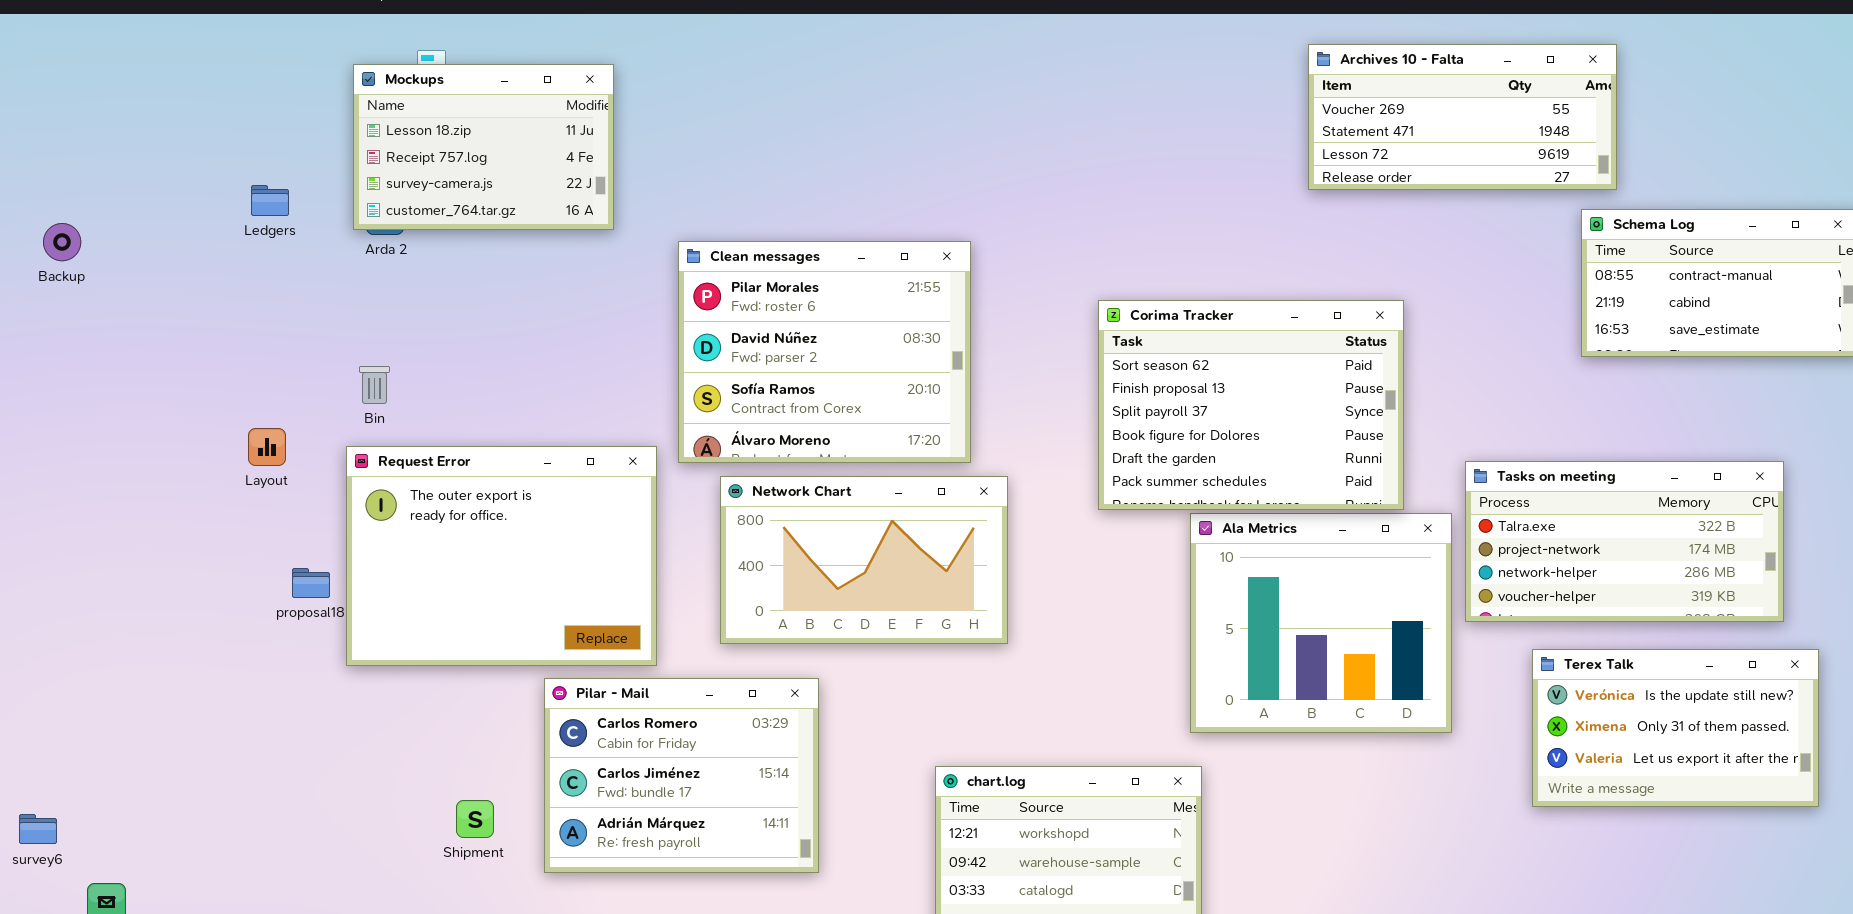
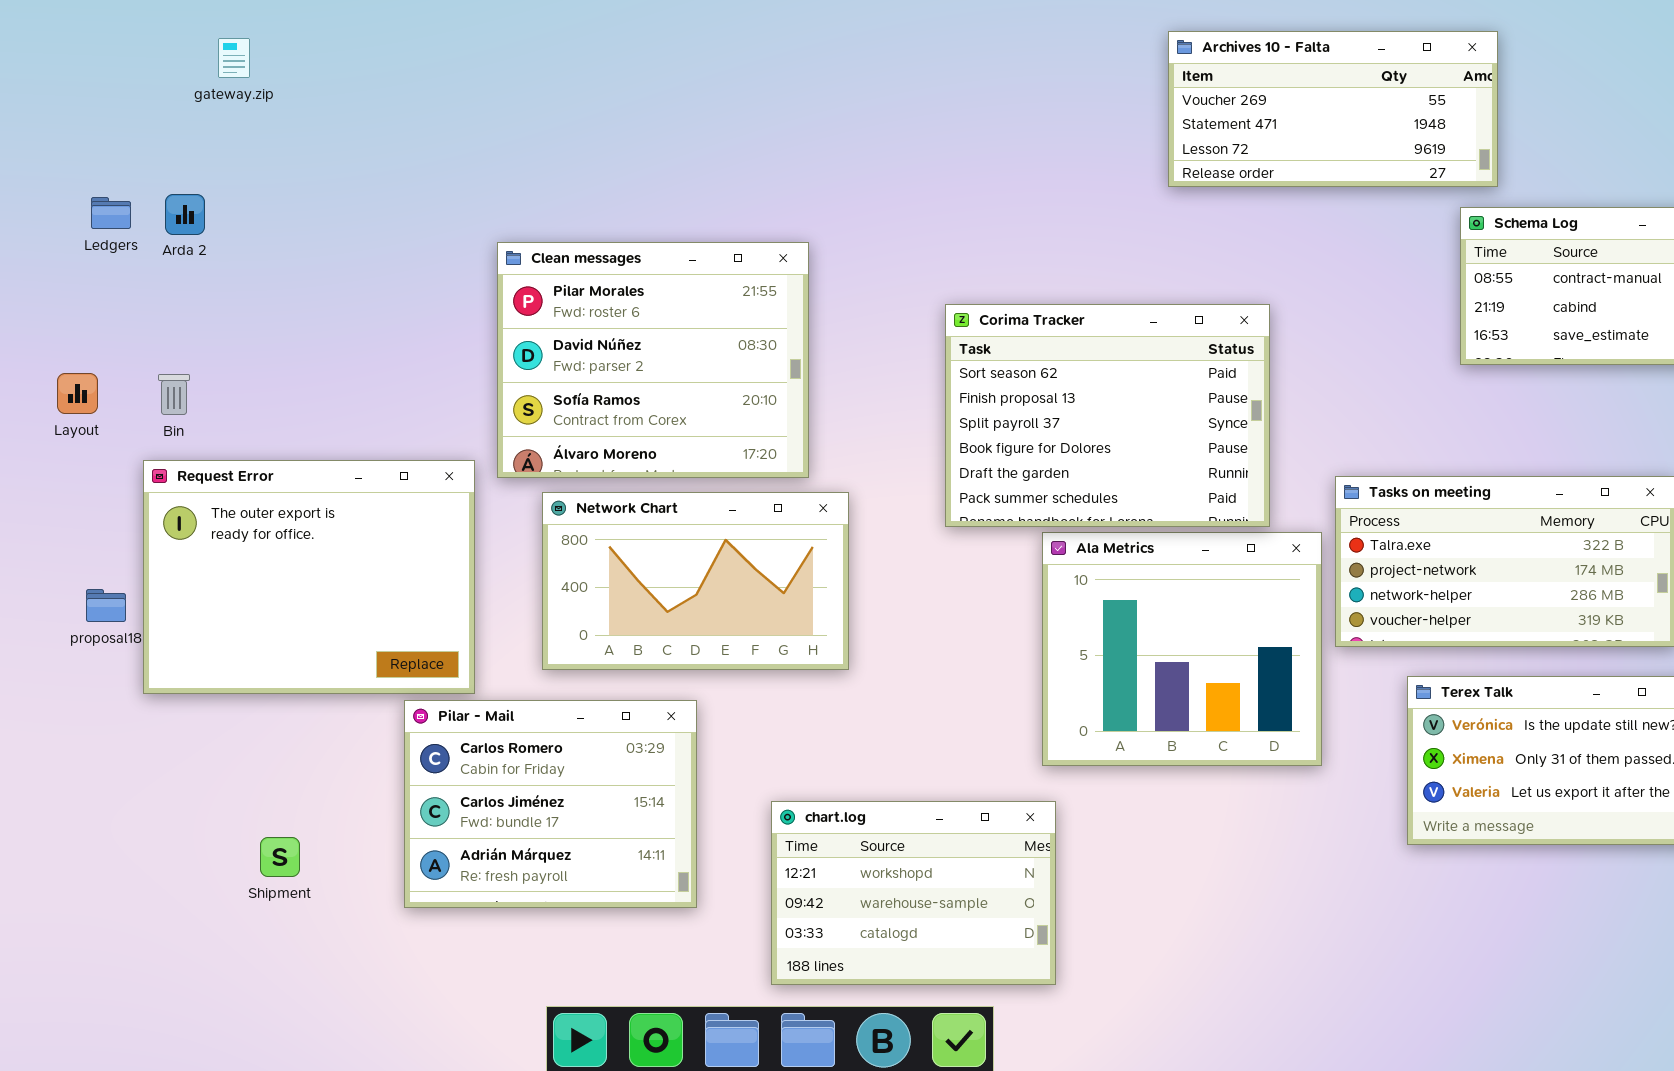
Mockups: [353,64,614,230] -> none, closed
Ledgers: [251,185,289,216] -> [91,197,131,229], moved
Layout: [248,428,286,466] -> [57,373,98,414], moved
Pilar - Mail: [544,678,819,873] -> [404,700,697,908], moved

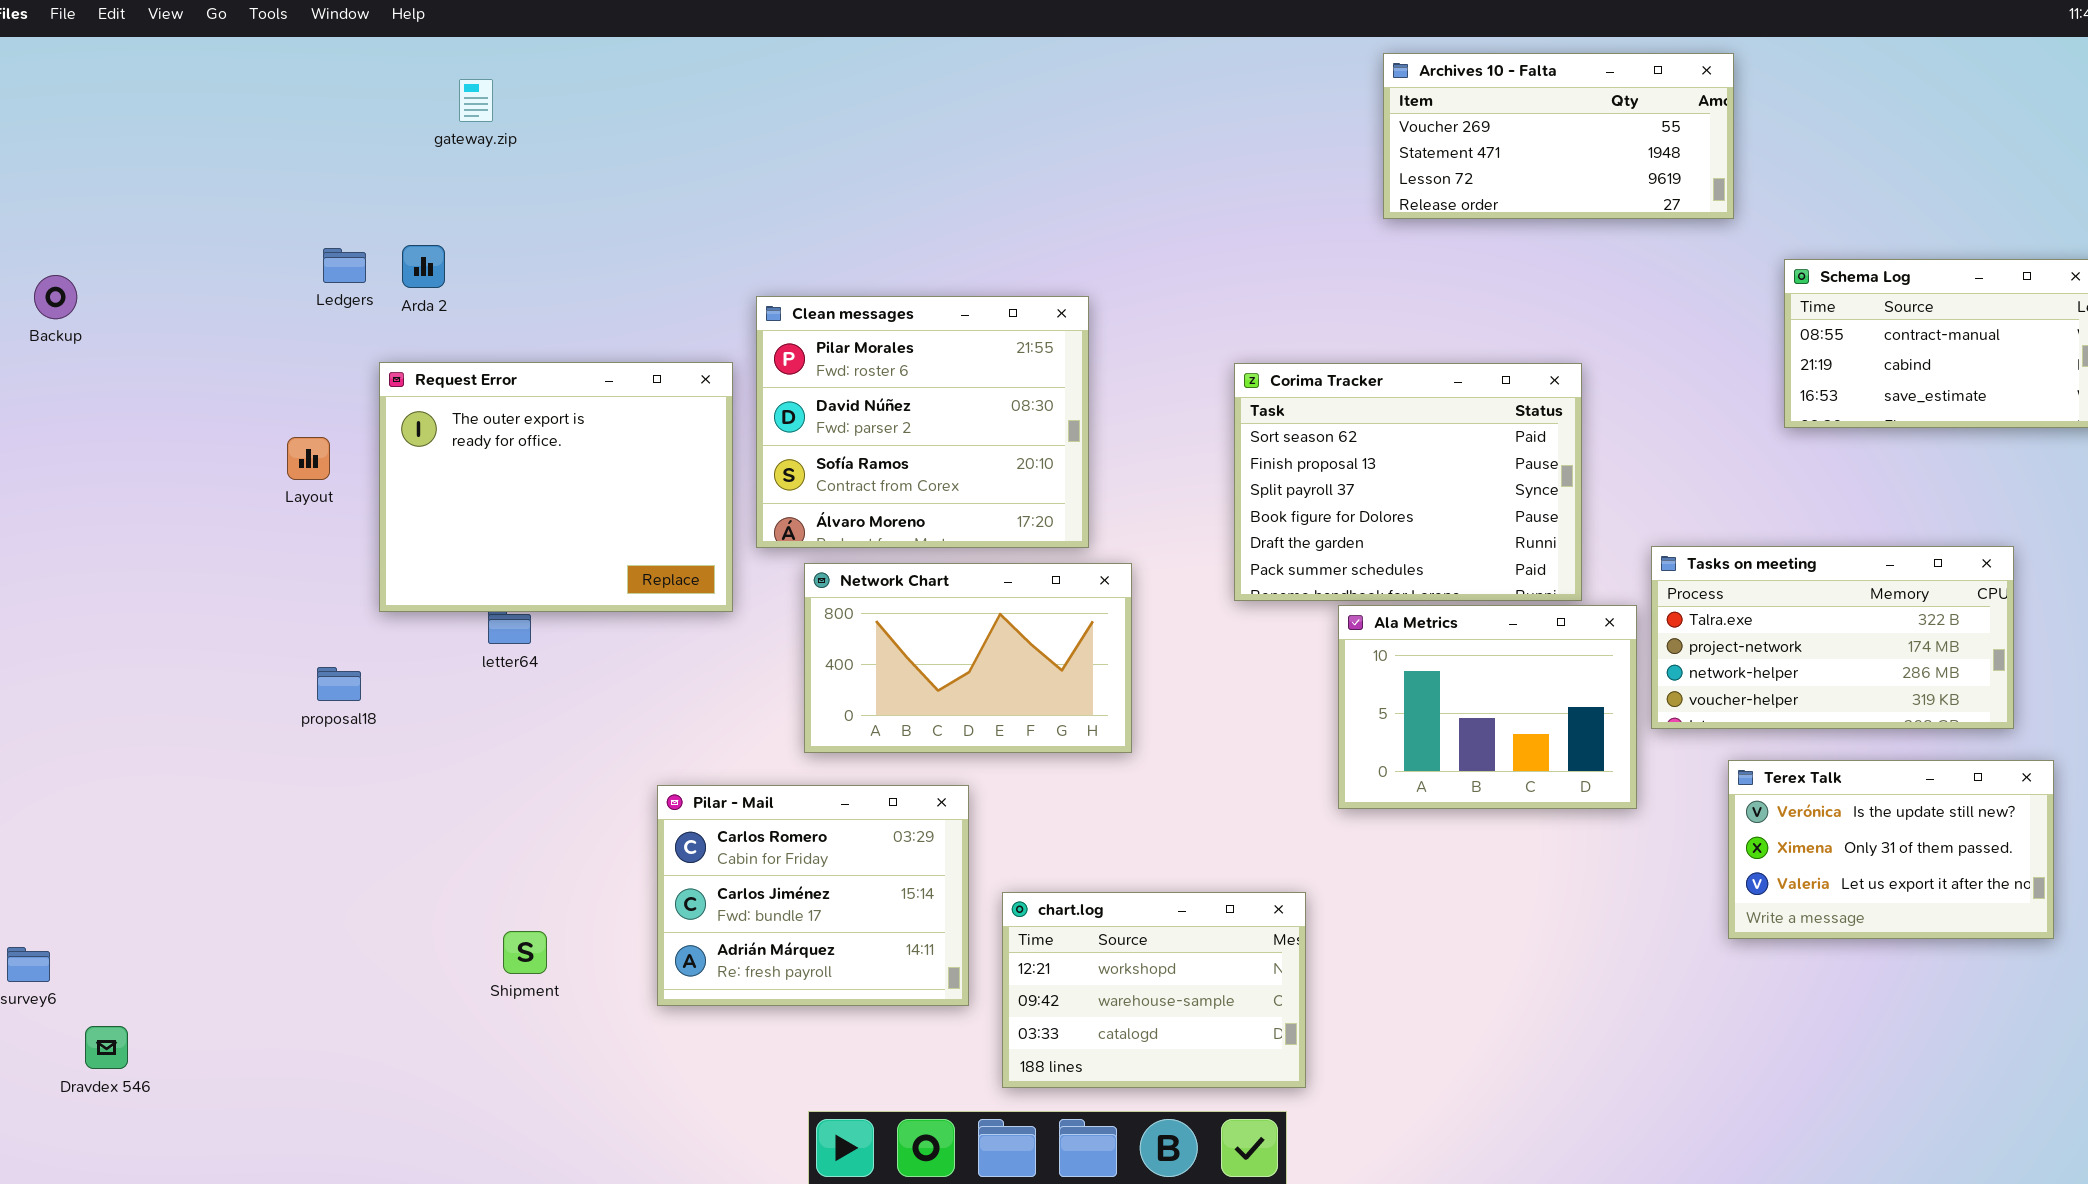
Archives 10 - Falta: [1168,31,1498,187] -> [1383,53,1734,219], moved
Request Error: [143,460,475,694] -> [379,362,733,612], moved
Ala Metrics: [1042,532,1322,766] -> [1338,605,1637,809], resized
chart.log: [771,801,1056,985] -> [1002,892,1306,1088], moved

